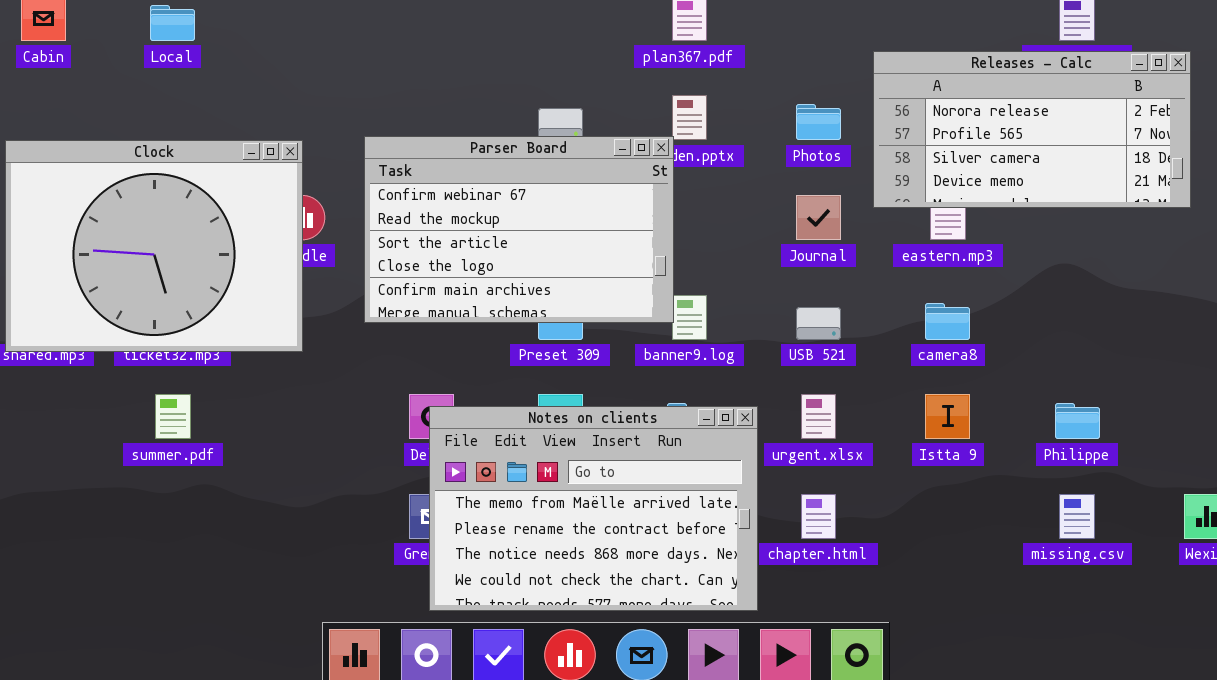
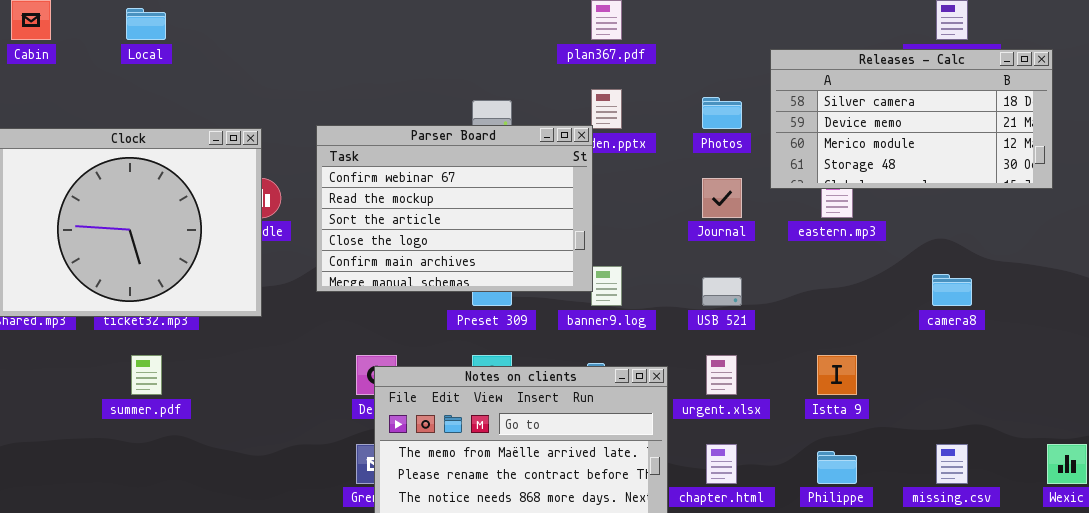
Releases - Calc: [873,51,1191,208] -> [770,49,1053,189], scrolled down 2 rows
camera8: [925,303,970,340] -> [932,274,972,306], moved
Philippe: [1055,403,1100,439] -> [817,451,857,484], moved

